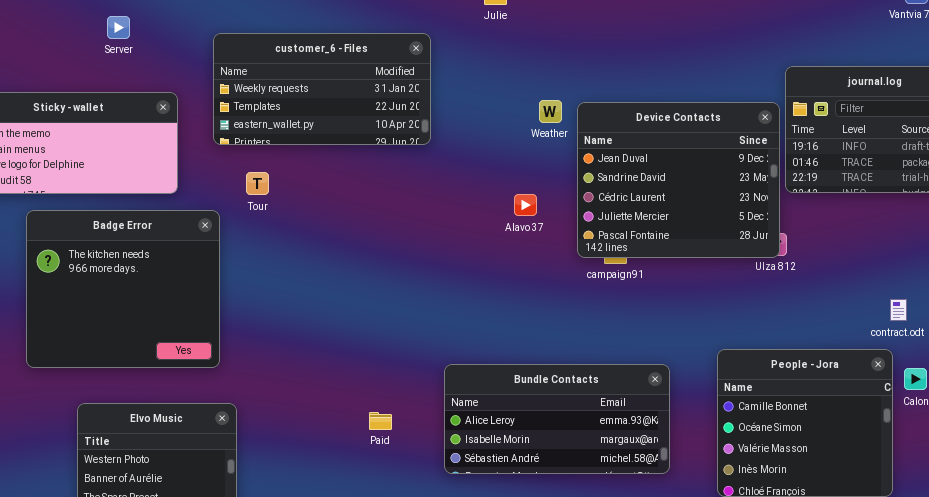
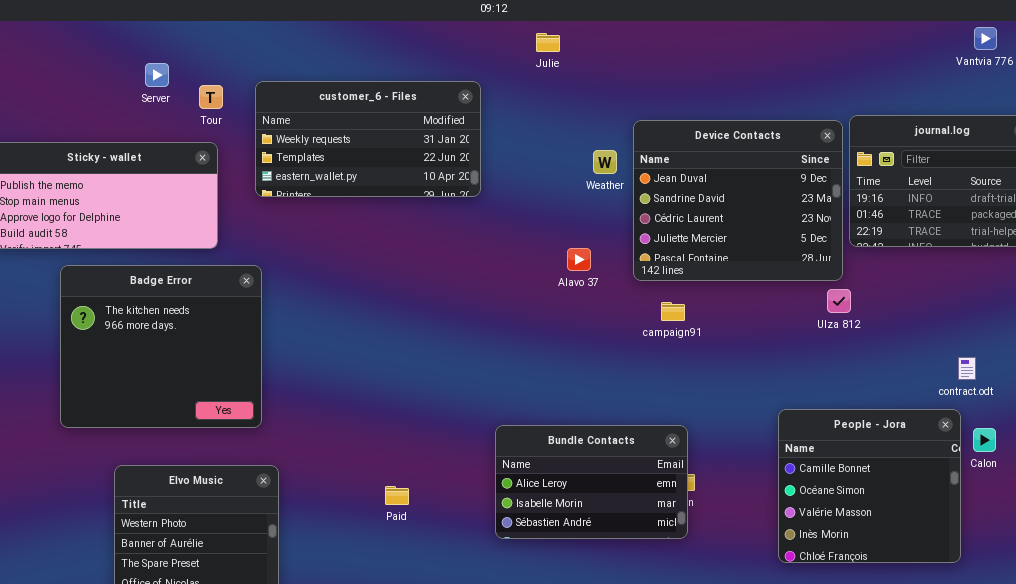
Device Contacts: [577,102,780,258] -> [633,120,843,281], moved
Tour: [246,172,269,195] -> [199,85,223,109], moved
Bundle Contacts: [444,364,670,474] -> [495,425,688,539], resized
Paid: [369,412,392,430] -> [385,486,409,505], moved

